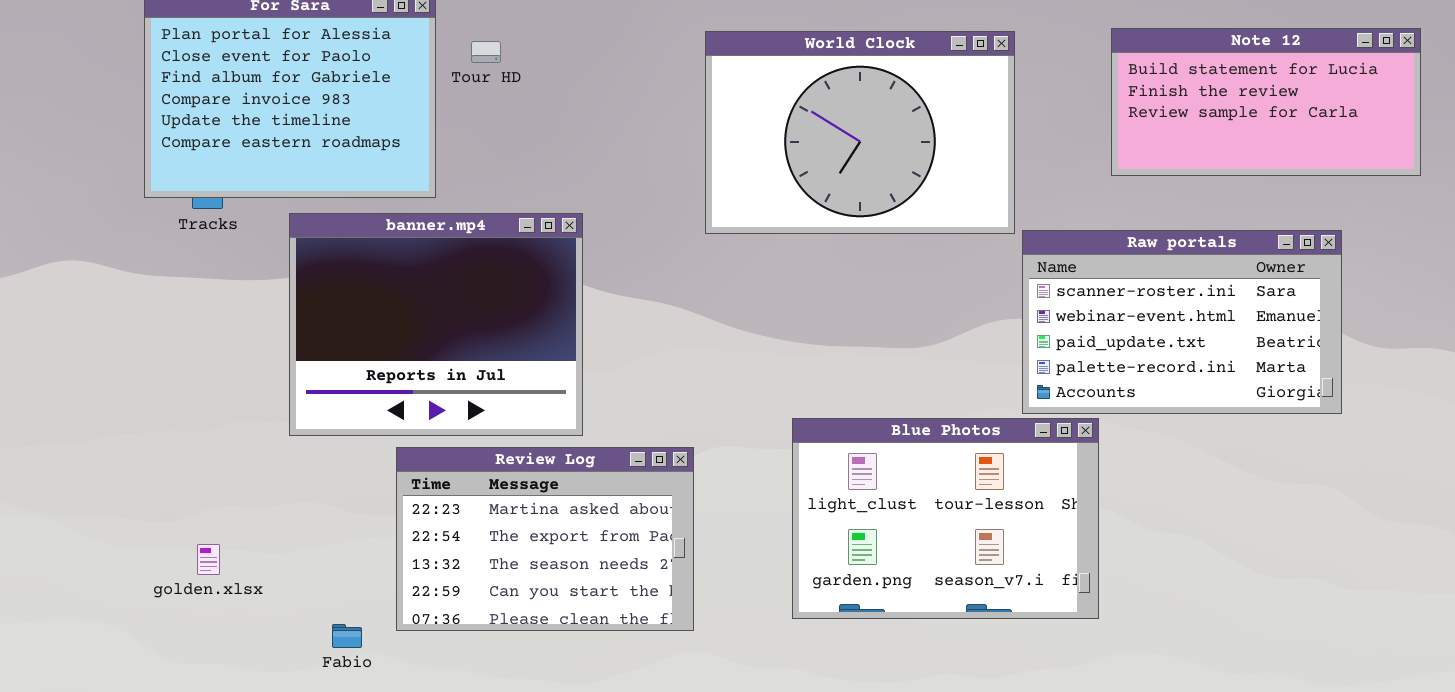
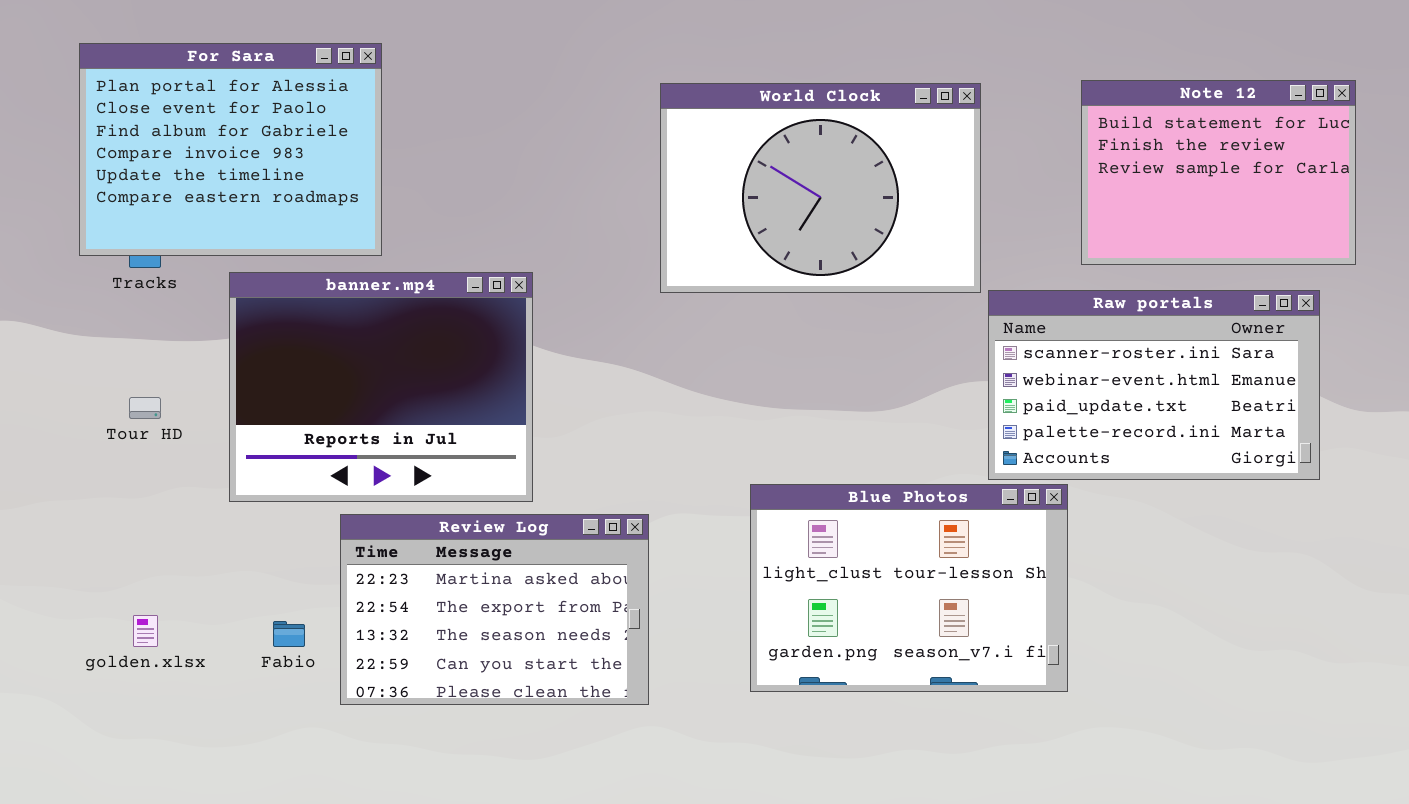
Note 12: [1111,28,1421,176] -> [1081,80,1356,265], resized
Tour HD: [471,41,501,63] -> [129,397,161,419], moved
Fabio: [332,624,362,648] -> [273,621,305,647], moved

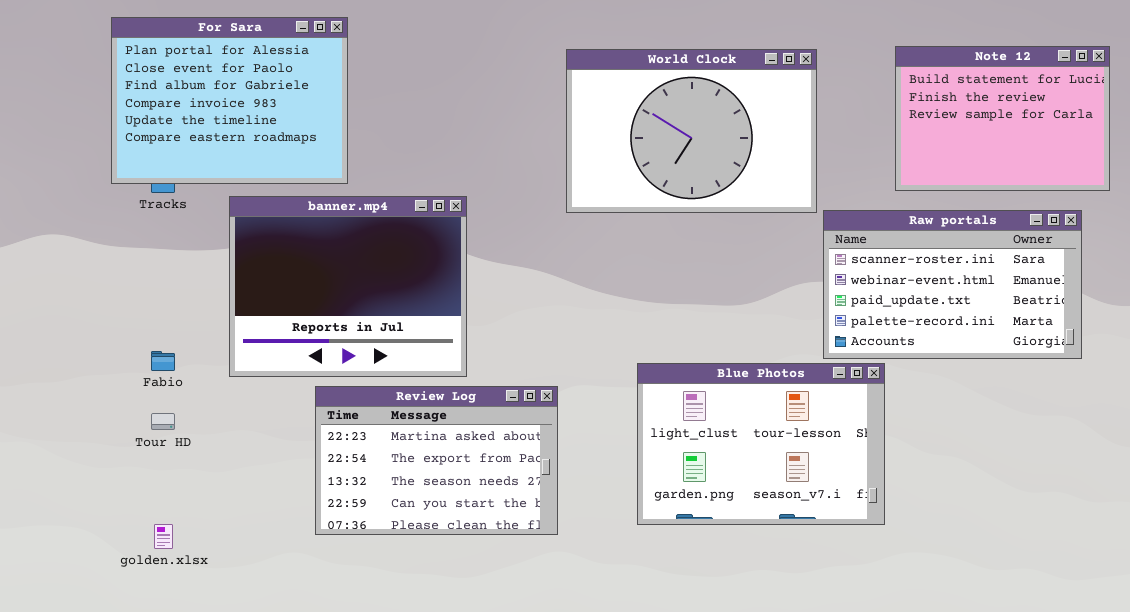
Tour HD: [129,397,161,419] -> [151,413,175,430], moved
golden.xlsx: [133,615,158,647] -> [154,524,173,549], moved
Fabio: [273,621,305,647] -> [151,351,175,371], moved

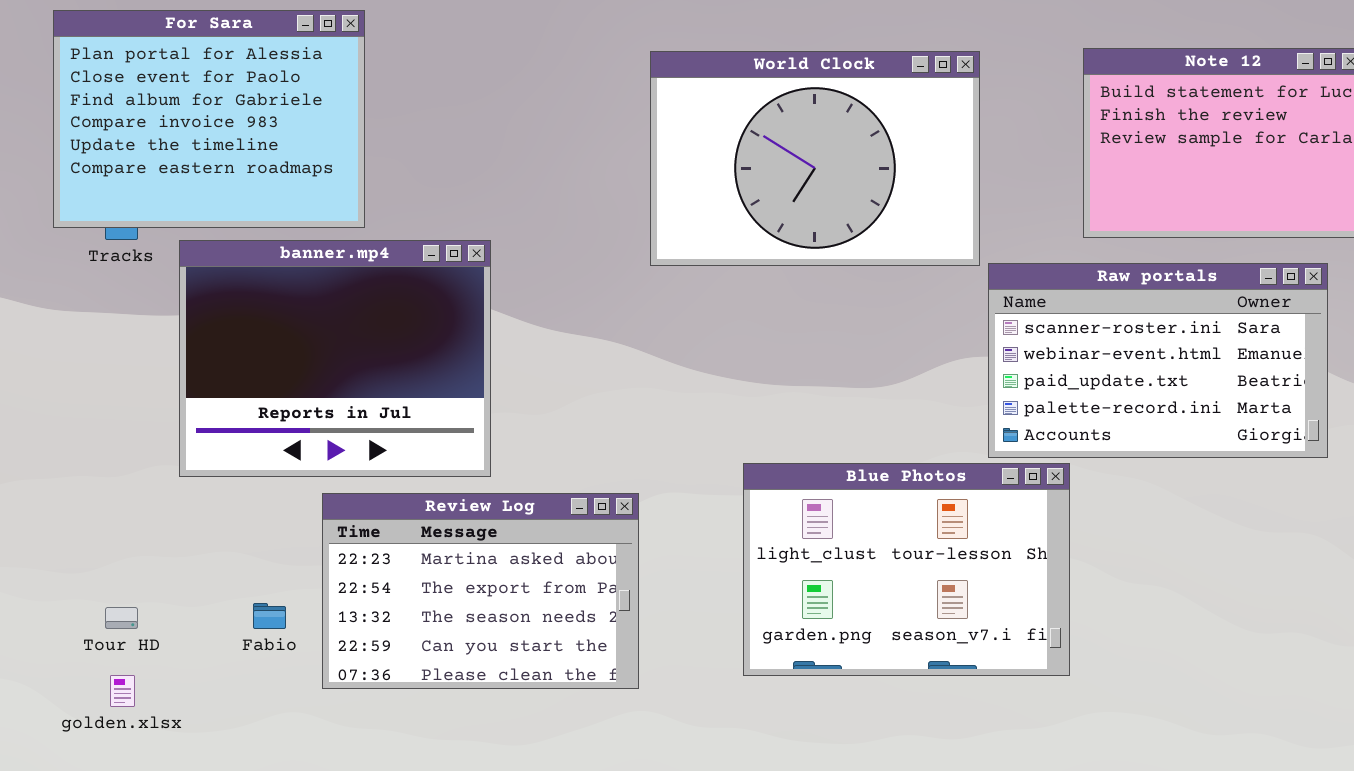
banner.mp4: [229,196,467,377] -> [179,240,491,477], moved
Fabio: [151,351,175,371] -> [253,603,286,629], moved
Tour HD: [151,413,175,430] -> [105,607,138,629], moved

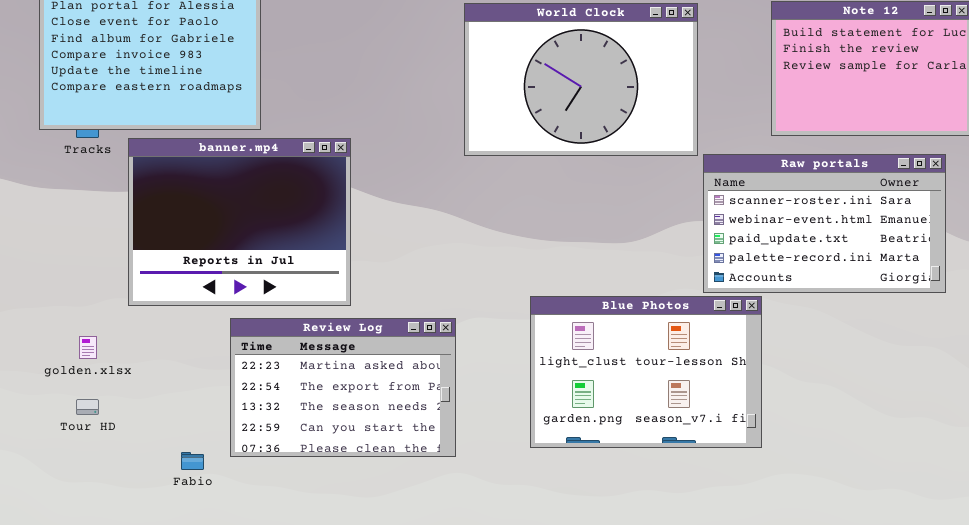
Fabio: [253,603,286,629] -> [181,452,204,470], moved
golden.xlsx: [110,675,135,707] -> [79,336,97,359], moved

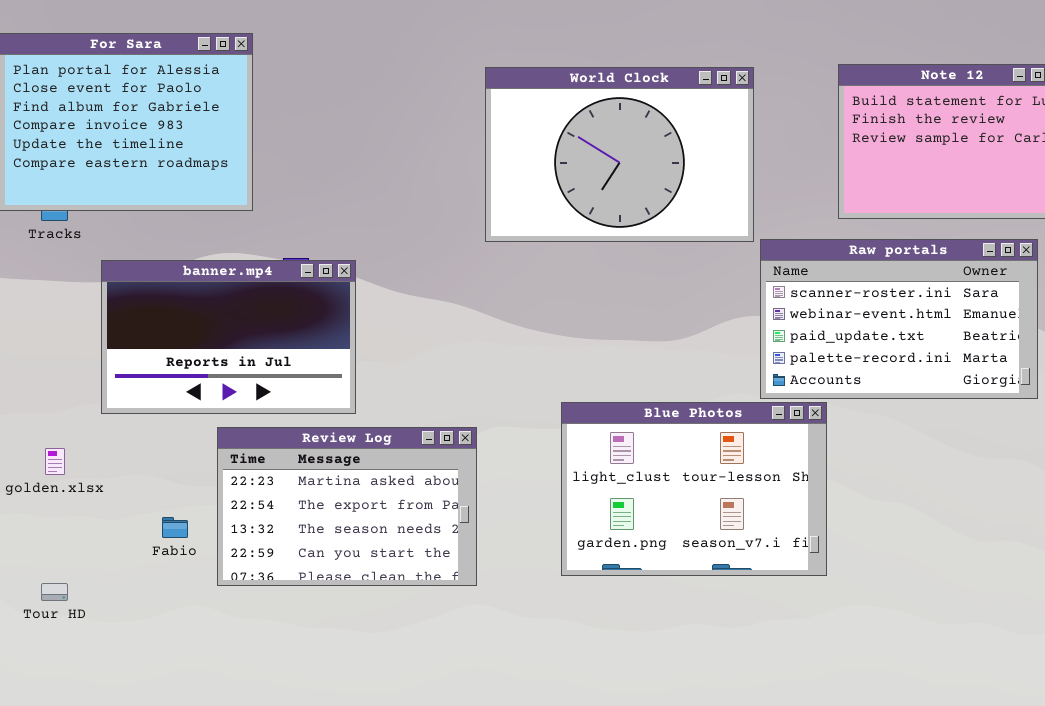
banner.mp4: [128,138,351,306] -> [101,260,356,414], resized
Tour HD: [76,399,99,415] -> [41,583,68,601], moved
Fabio: [181,452,204,470] -> [162,517,188,538], moved

